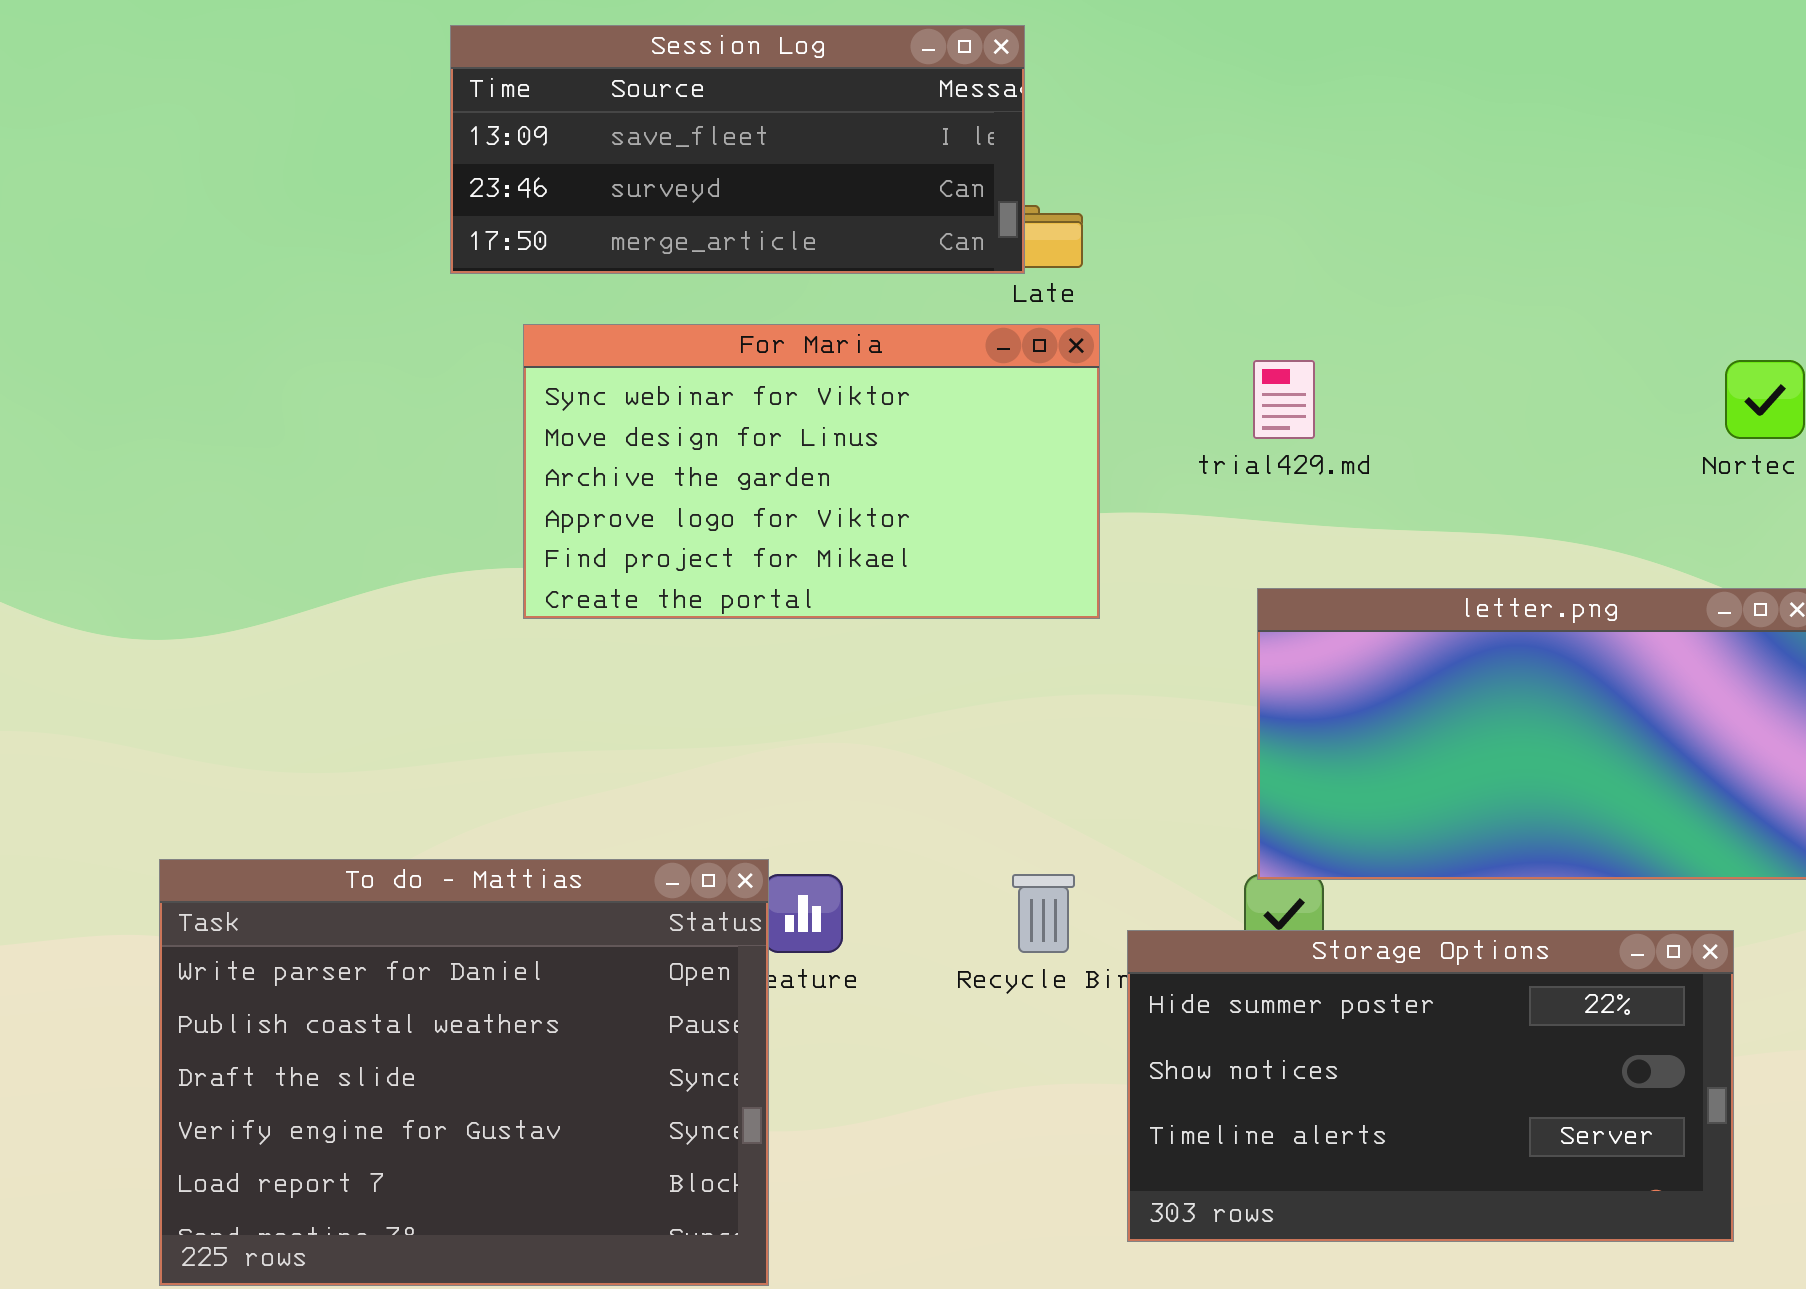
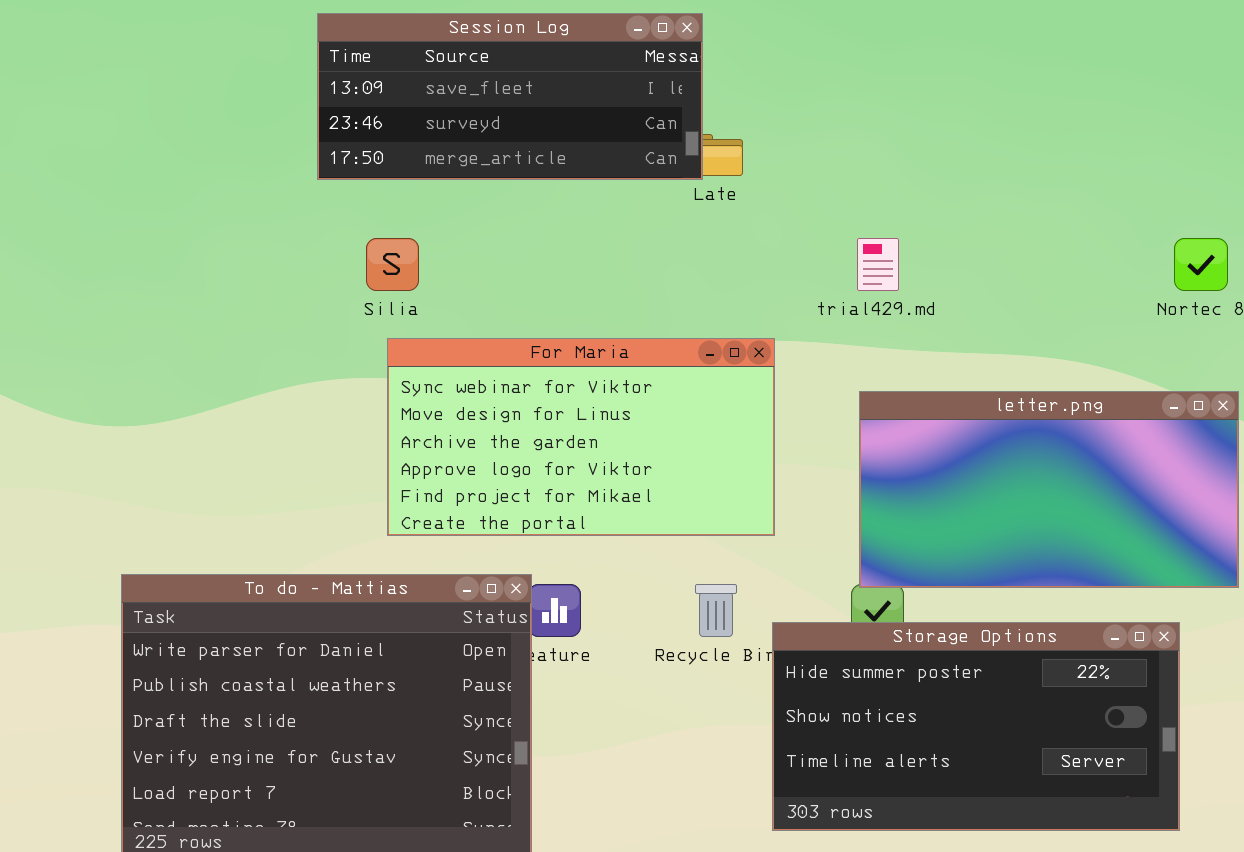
For Maria: [523,324,1100,619] -> [387,338,775,536], moved

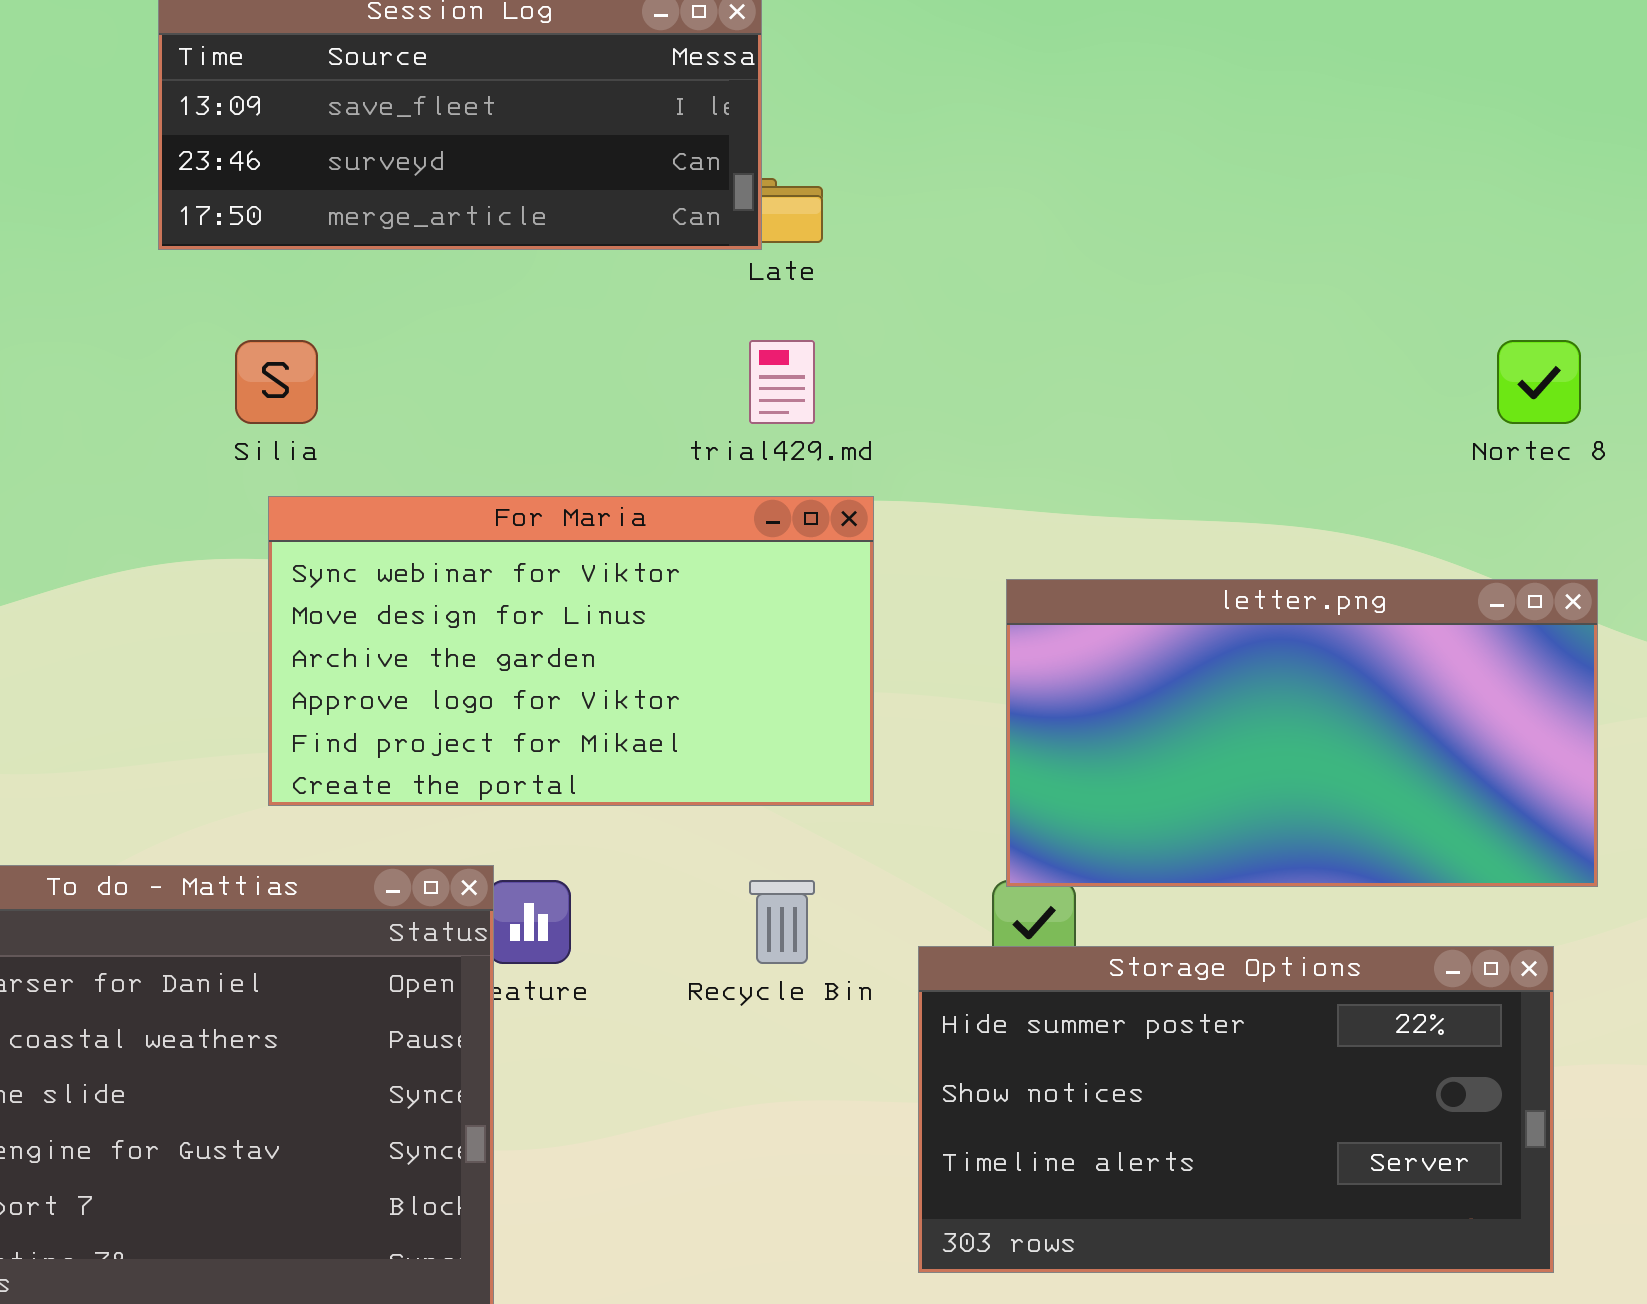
trial429.md: [857,238,899,291] -> [749,340,815,424], moved
Storage Options: [772,622,1180,831] -> [918,946,1554,1273], moved

